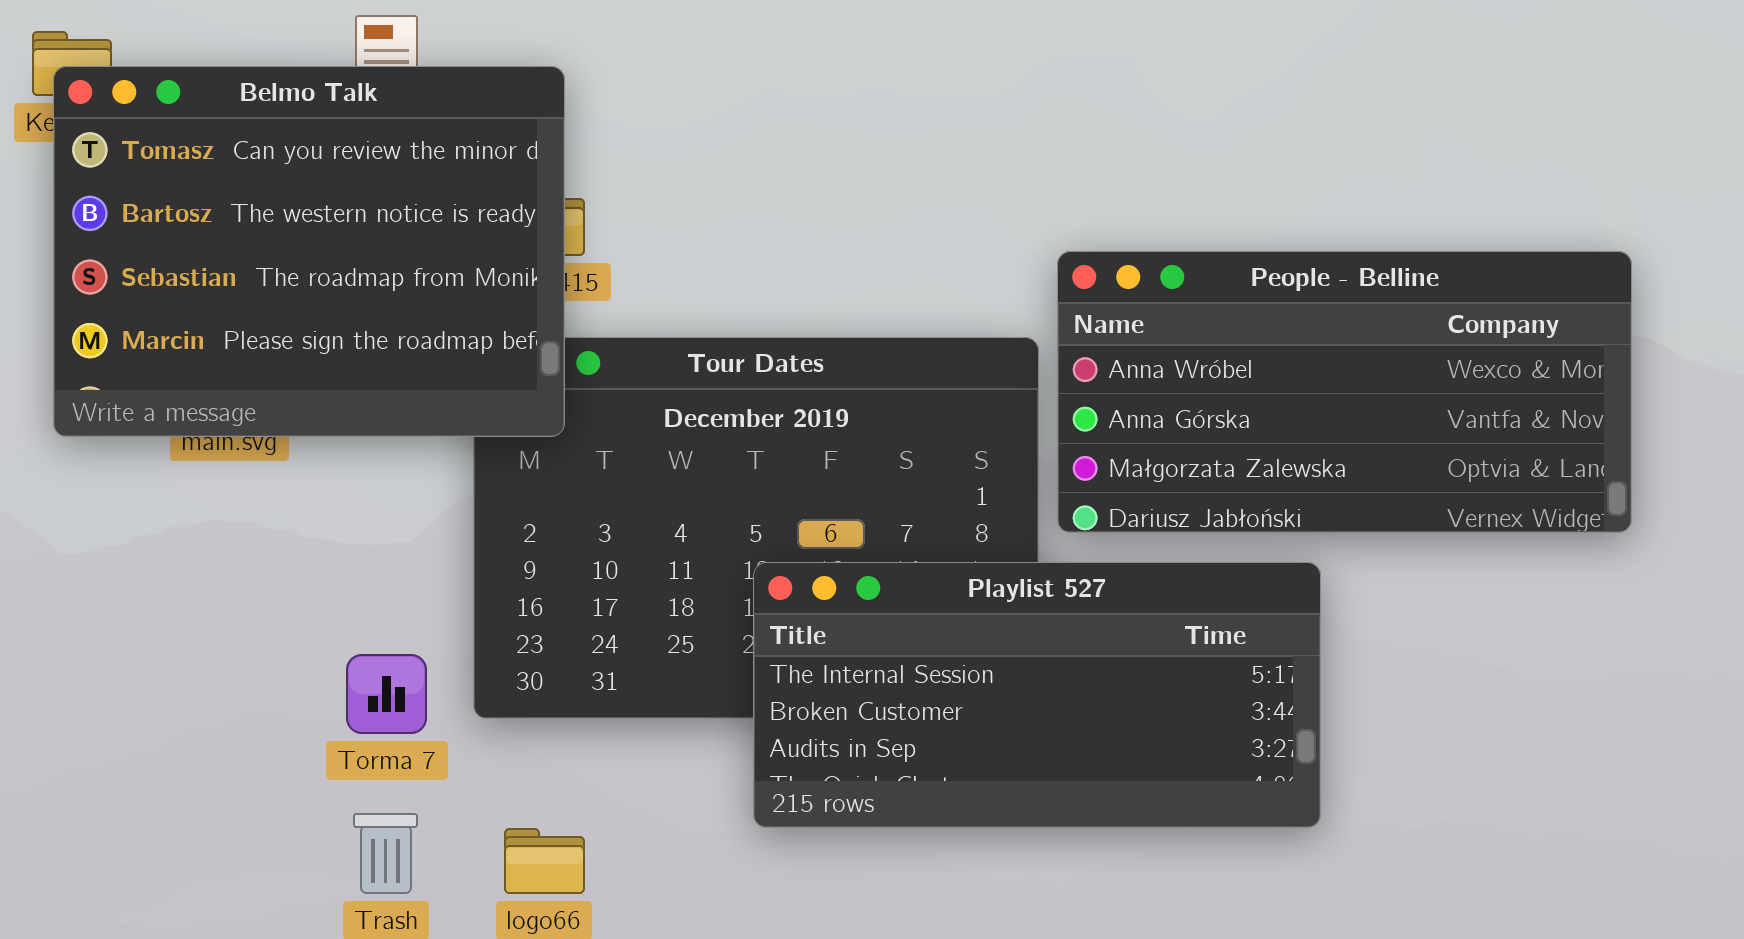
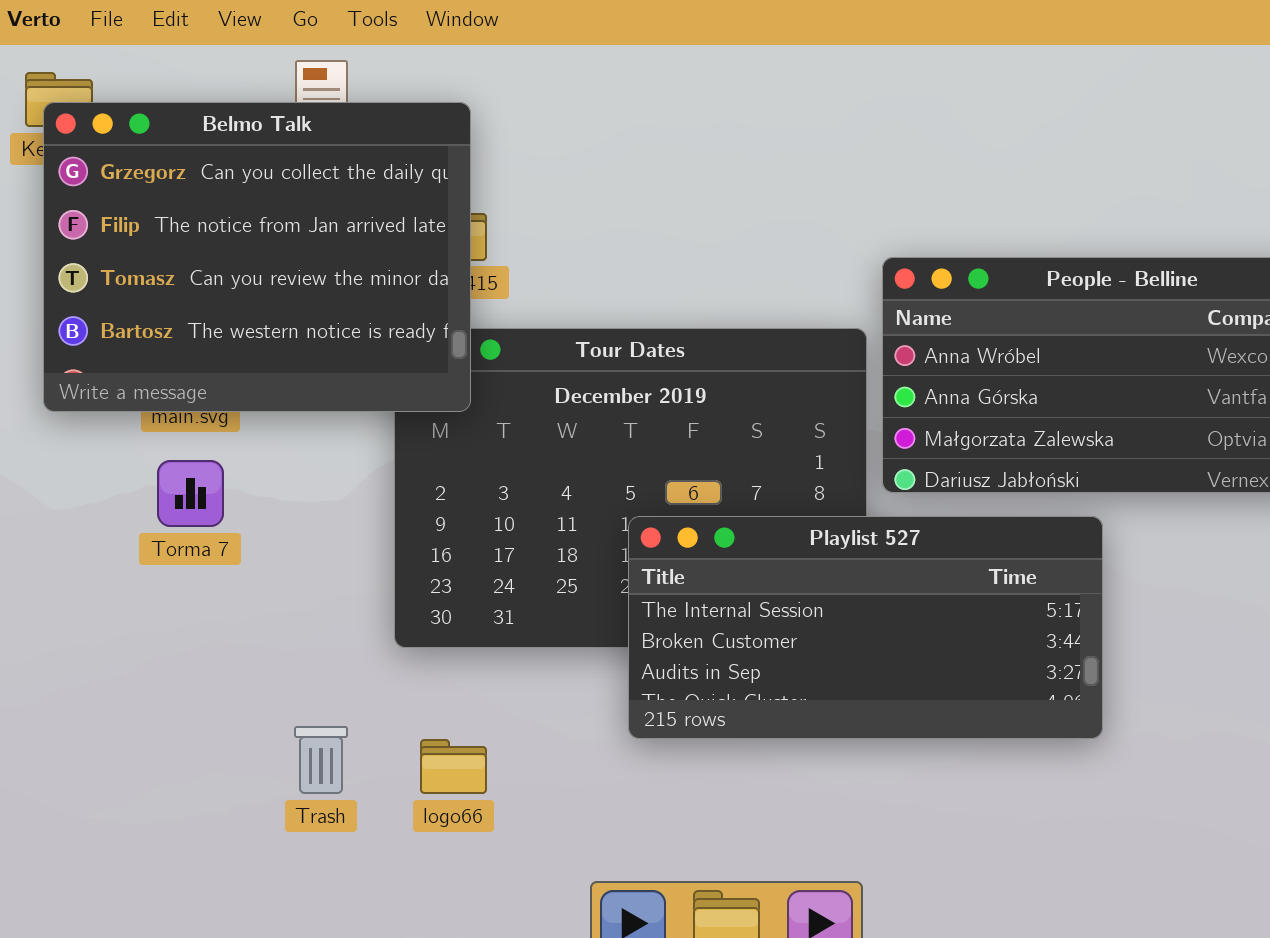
Belmo Talk: [53,66,565,437] -> [43,102,471,412], scrolled up 2 rows
Torma 7: [346,654,427,734] -> [157,460,224,527], moved

